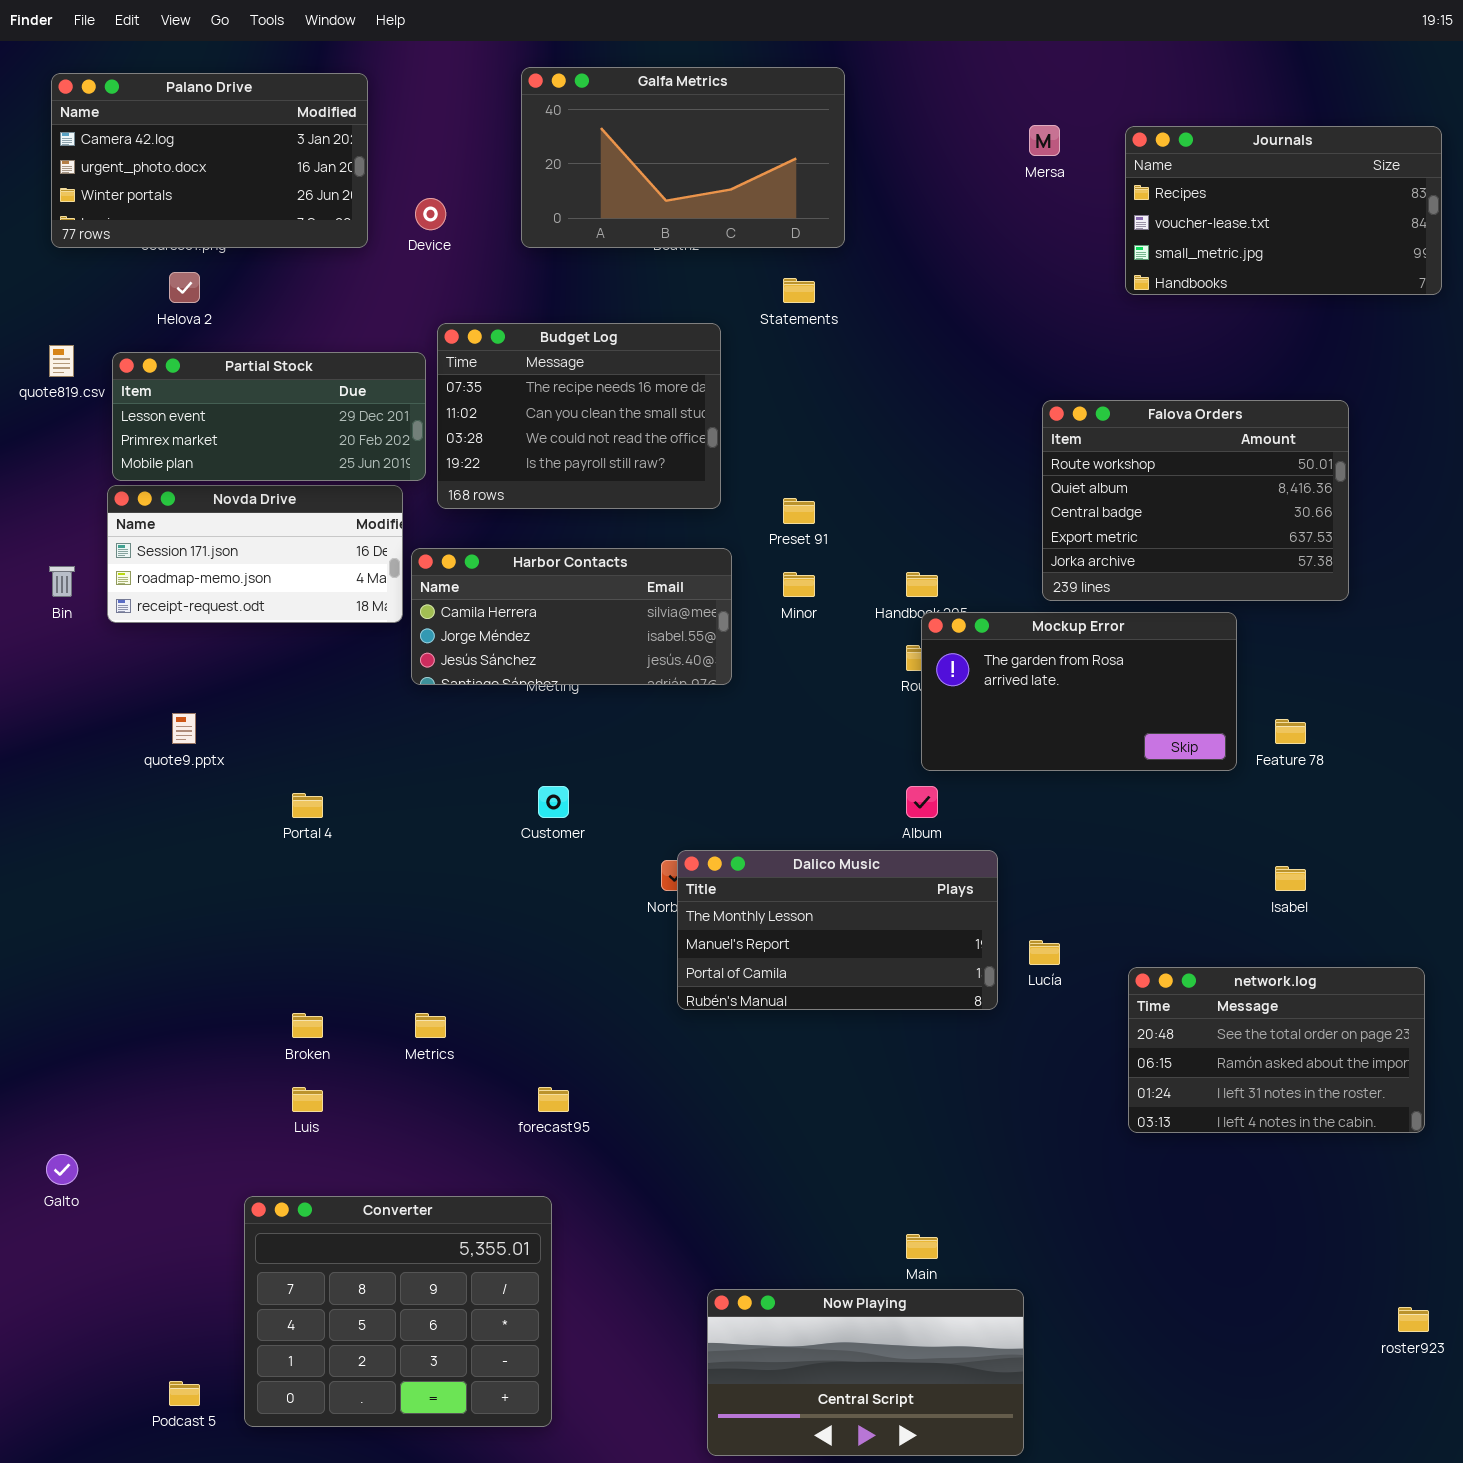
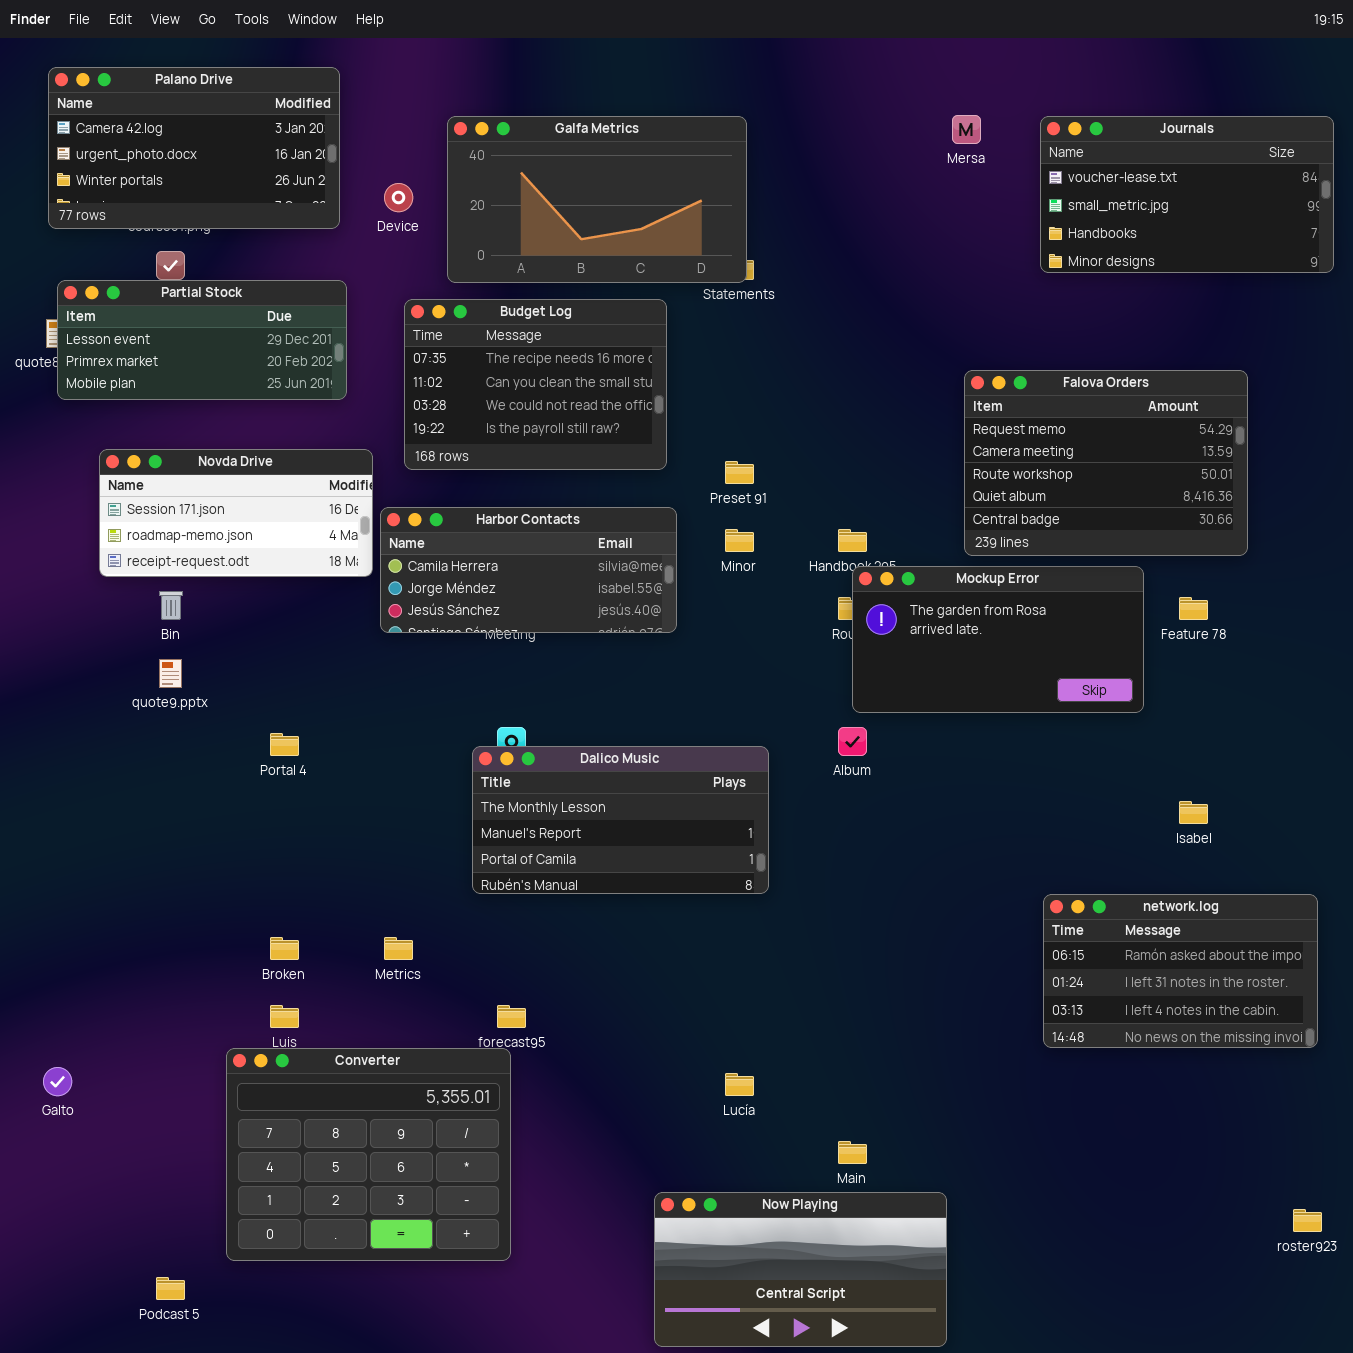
Galfa Metrics: [521,67,845,248] -> [447,116,747,283], moved
Journals: [1125,126,1442,295] -> [1040,116,1334,273], scrolled down 1 row
Partial Stock: [112,352,426,481] -> [57,280,347,400], moved
Falova Orders: [1042,400,1349,601] -> [964,370,1248,556], scrolled up 2 rows
Bin: [49,566,75,597] -> [159,591,183,620], moved
Feature 78: [1275,719,1306,744] -> [1179,597,1208,620], moved
Dalico Music: [677,850,998,1010] -> [472,746,769,894], moved
Lucía: [1029,940,1060,965] -> [725,1073,754,1096], moved
network.log: [1128,967,1425,1133] -> [1043,894,1318,1048], scrolled down 1 row
Converter: [244,1196,552,1427] -> [226,1048,511,1261], moved

